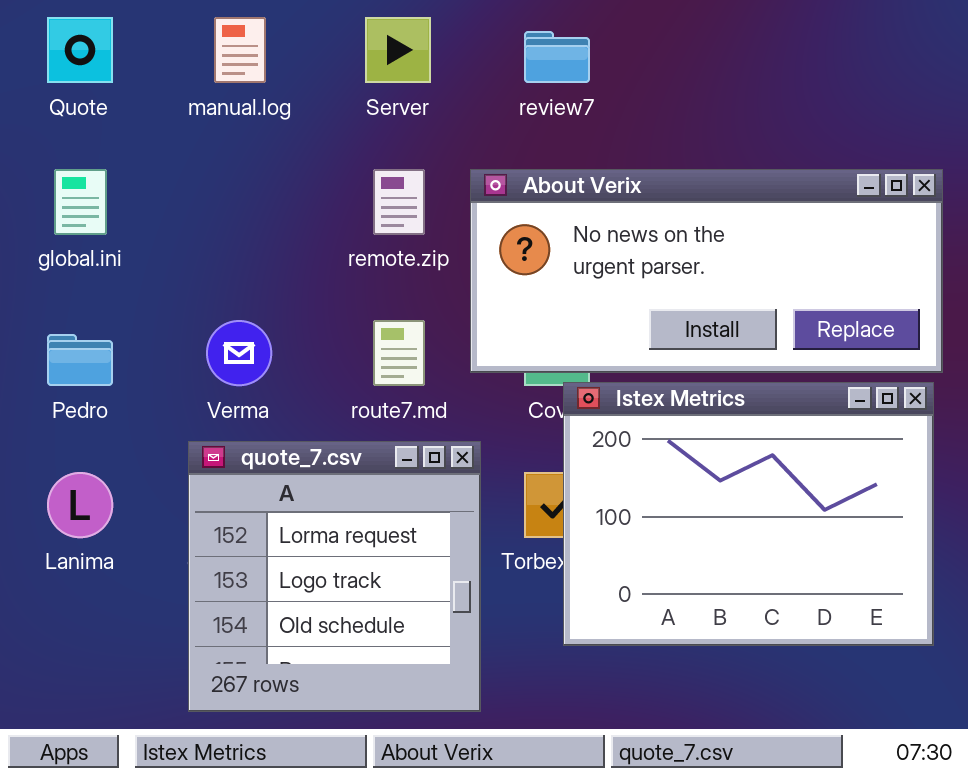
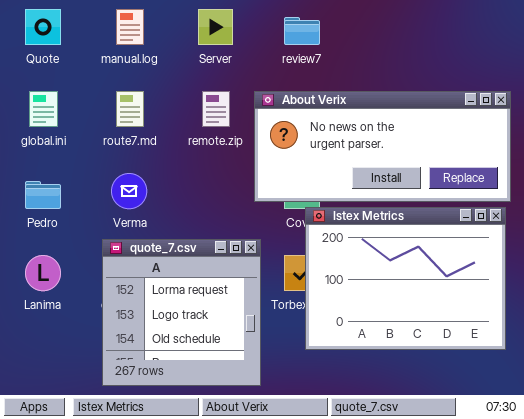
route7.md: [373,320,425,386] -> [116,91,144,127], moved

